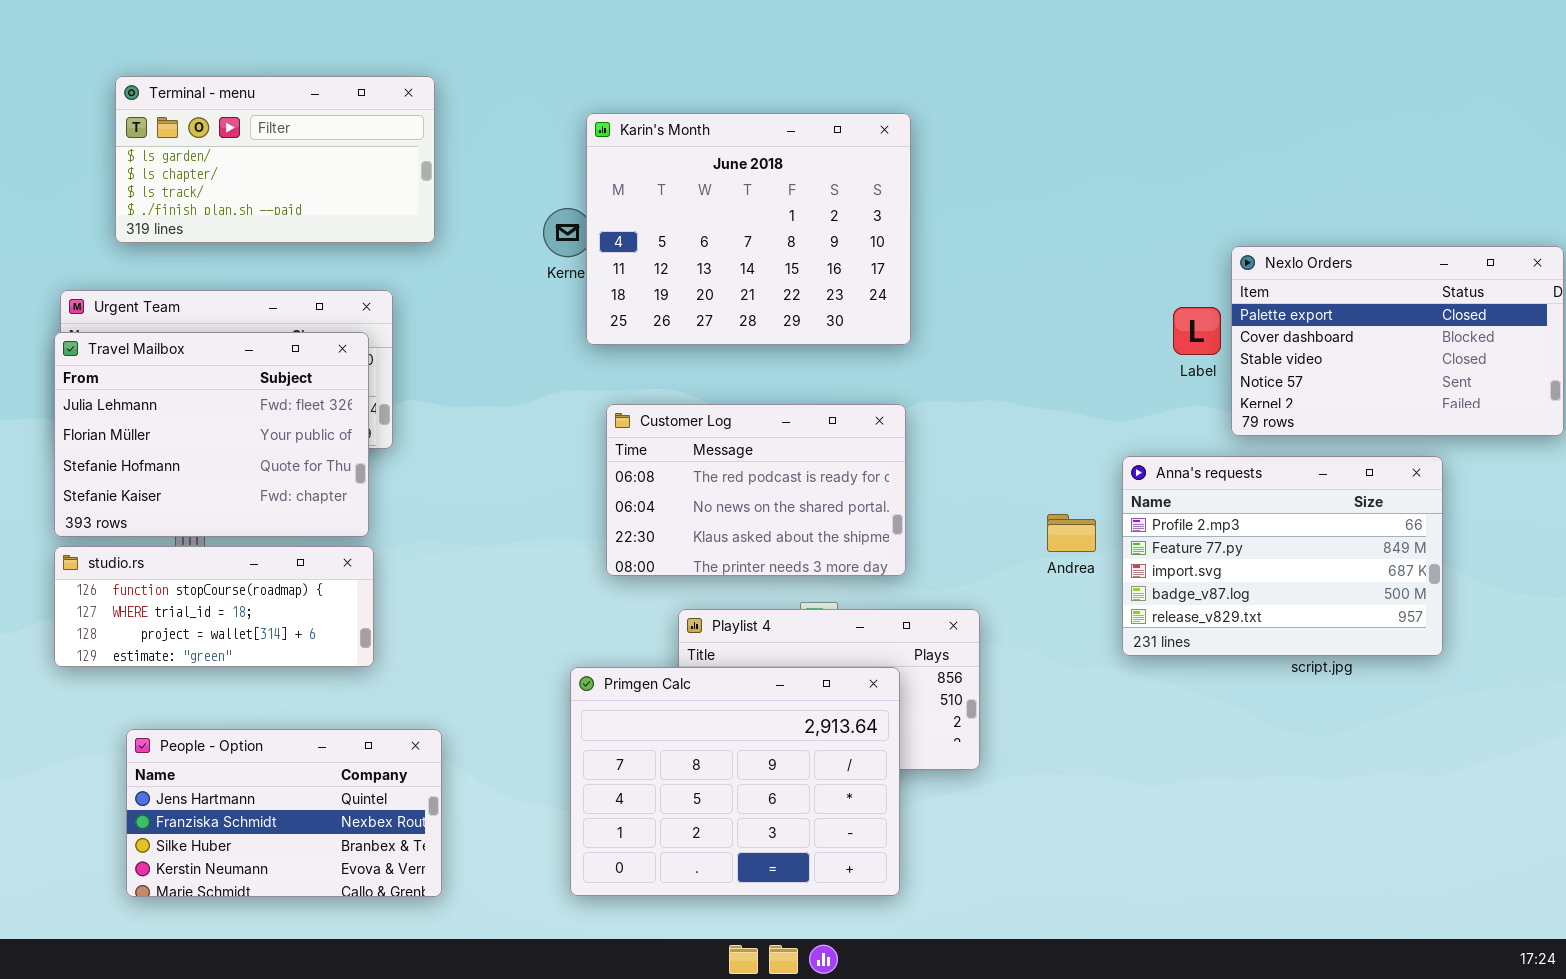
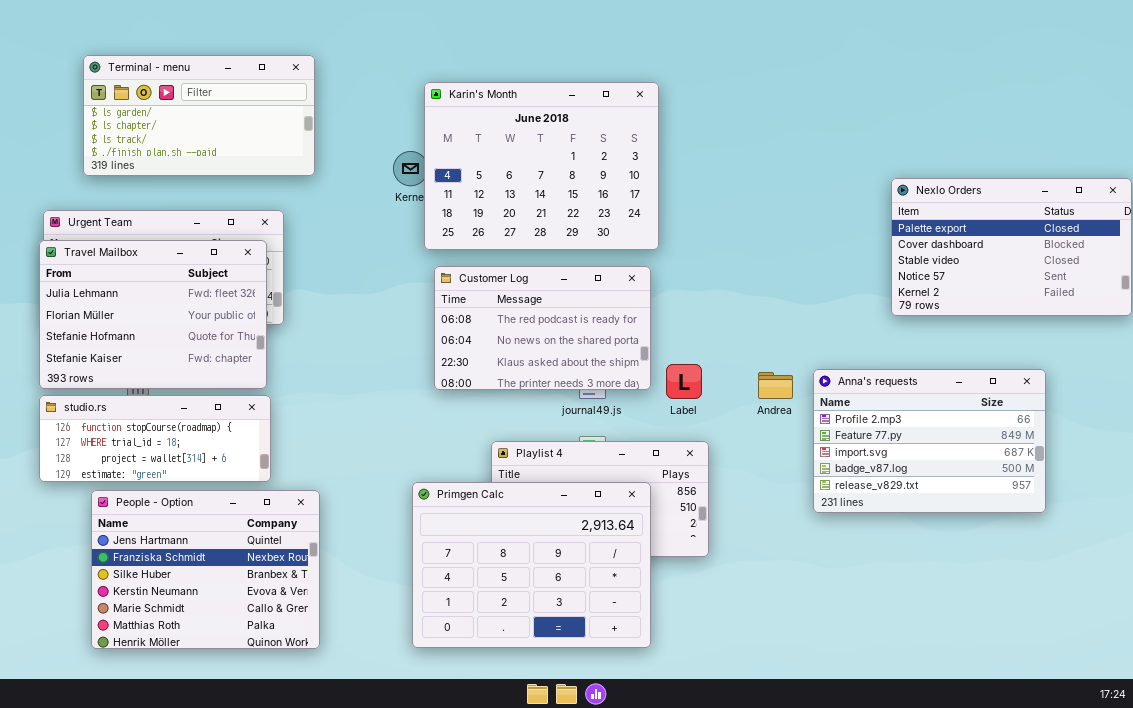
Label: [1173,307,1221,355] -> [666,364,702,399], moved
Customer Log: [606,404,906,576] -> [434,266,651,390], moved
Anna's requests: [1122,456,1443,656] -> [813,369,1046,513], moved
People - Option: [126,729,442,897] -> [91,490,320,649], resized

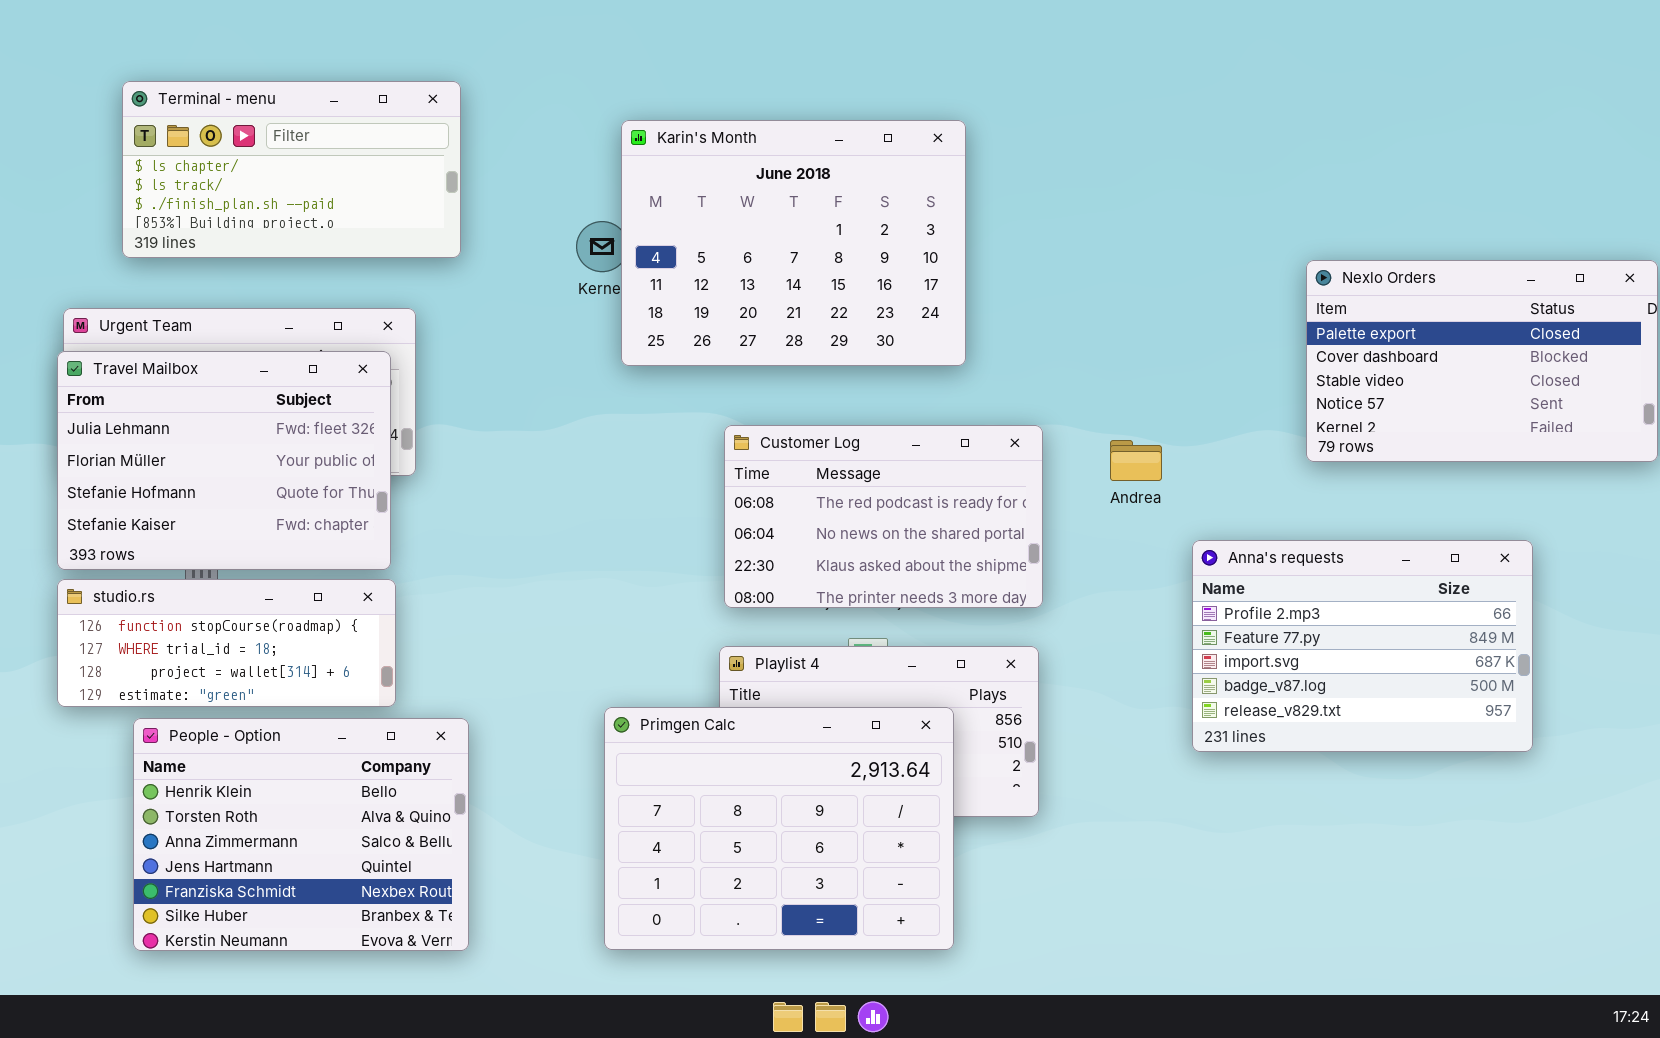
Terminal - menu: [83,55,315,176] -> [122,81,461,258], scrolled down 1 row
Customer Log: [434,266,651,390] -> [724,425,1043,608], moved
Andrea: [758,372,793,399] -> [1110,440,1162,481], moved
People - Option: [91,490,320,649] -> [133,718,469,951], scrolled up 3 rows

